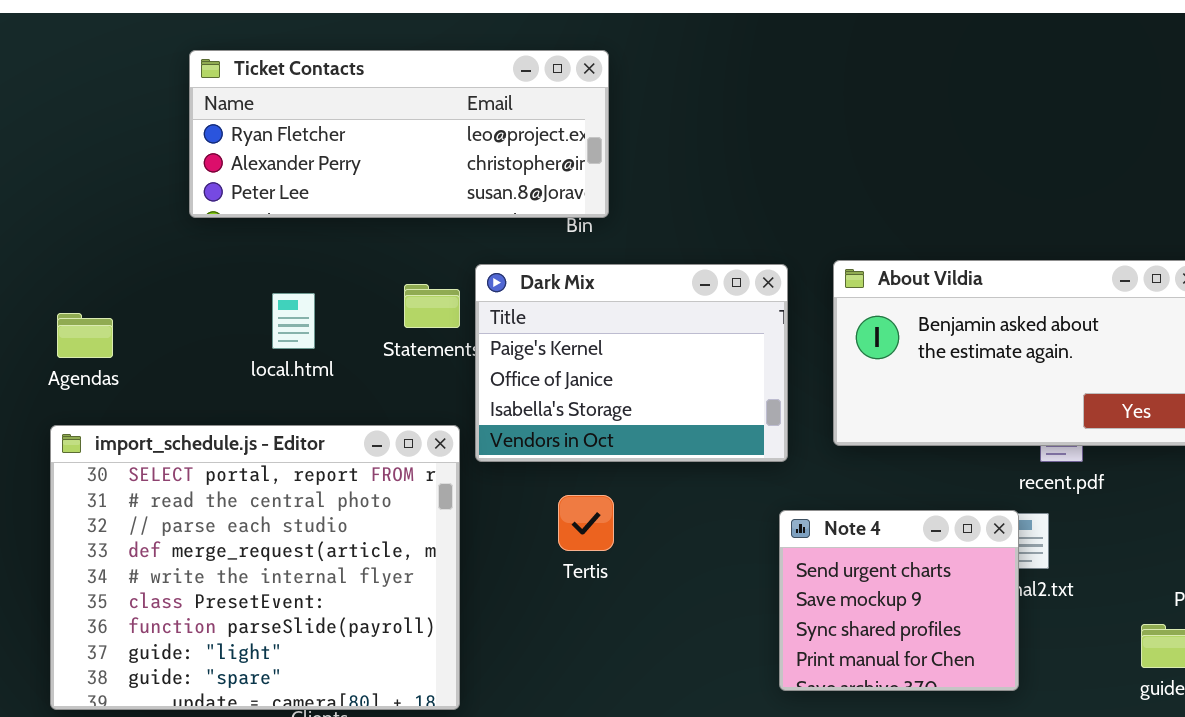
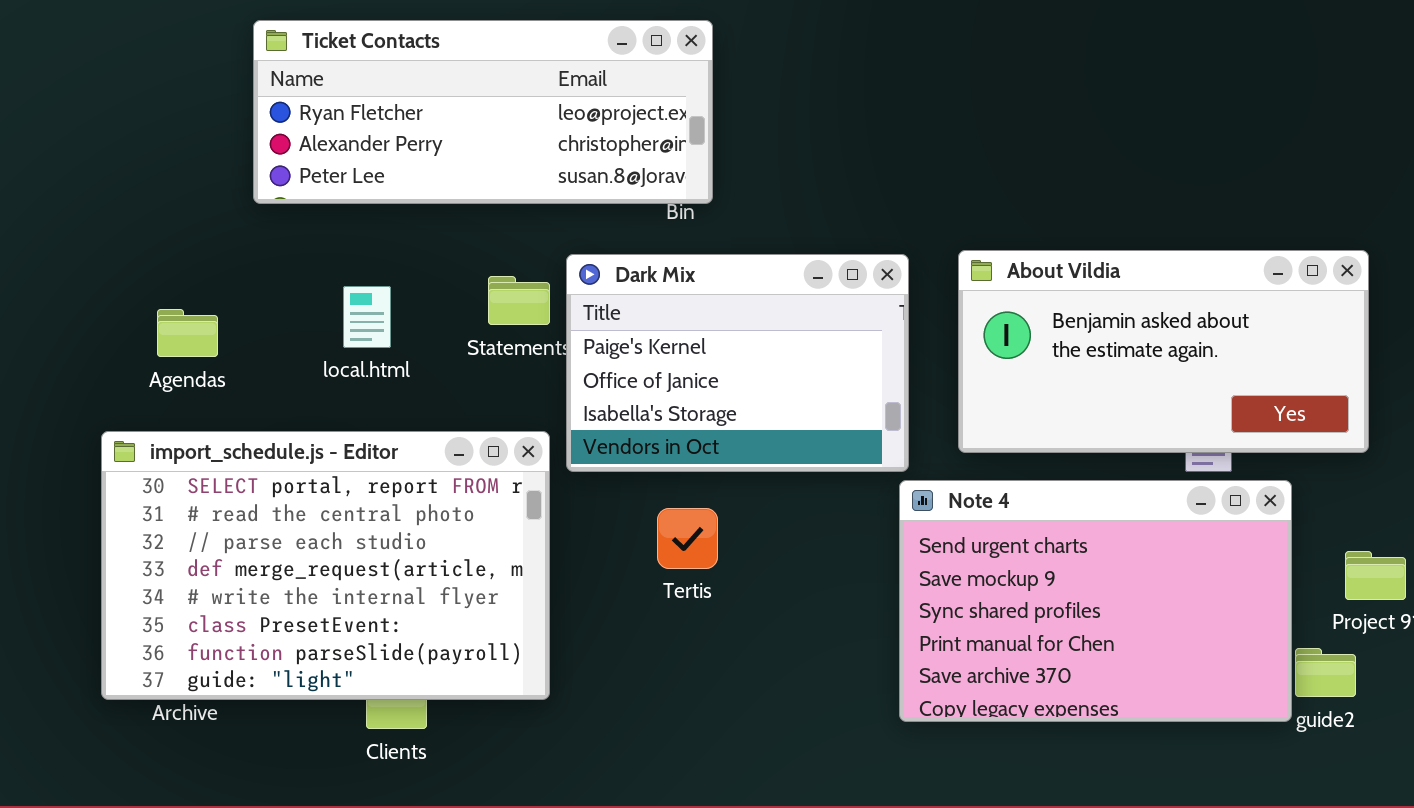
Agendas: [57,313,113,358] -> [157,309,218,357], moved
import_schedule.js - Editor: [50,425,460,710] -> [101,431,550,700], resized
Note 4: [779,510,1019,691] -> [899,480,1292,722], resized

